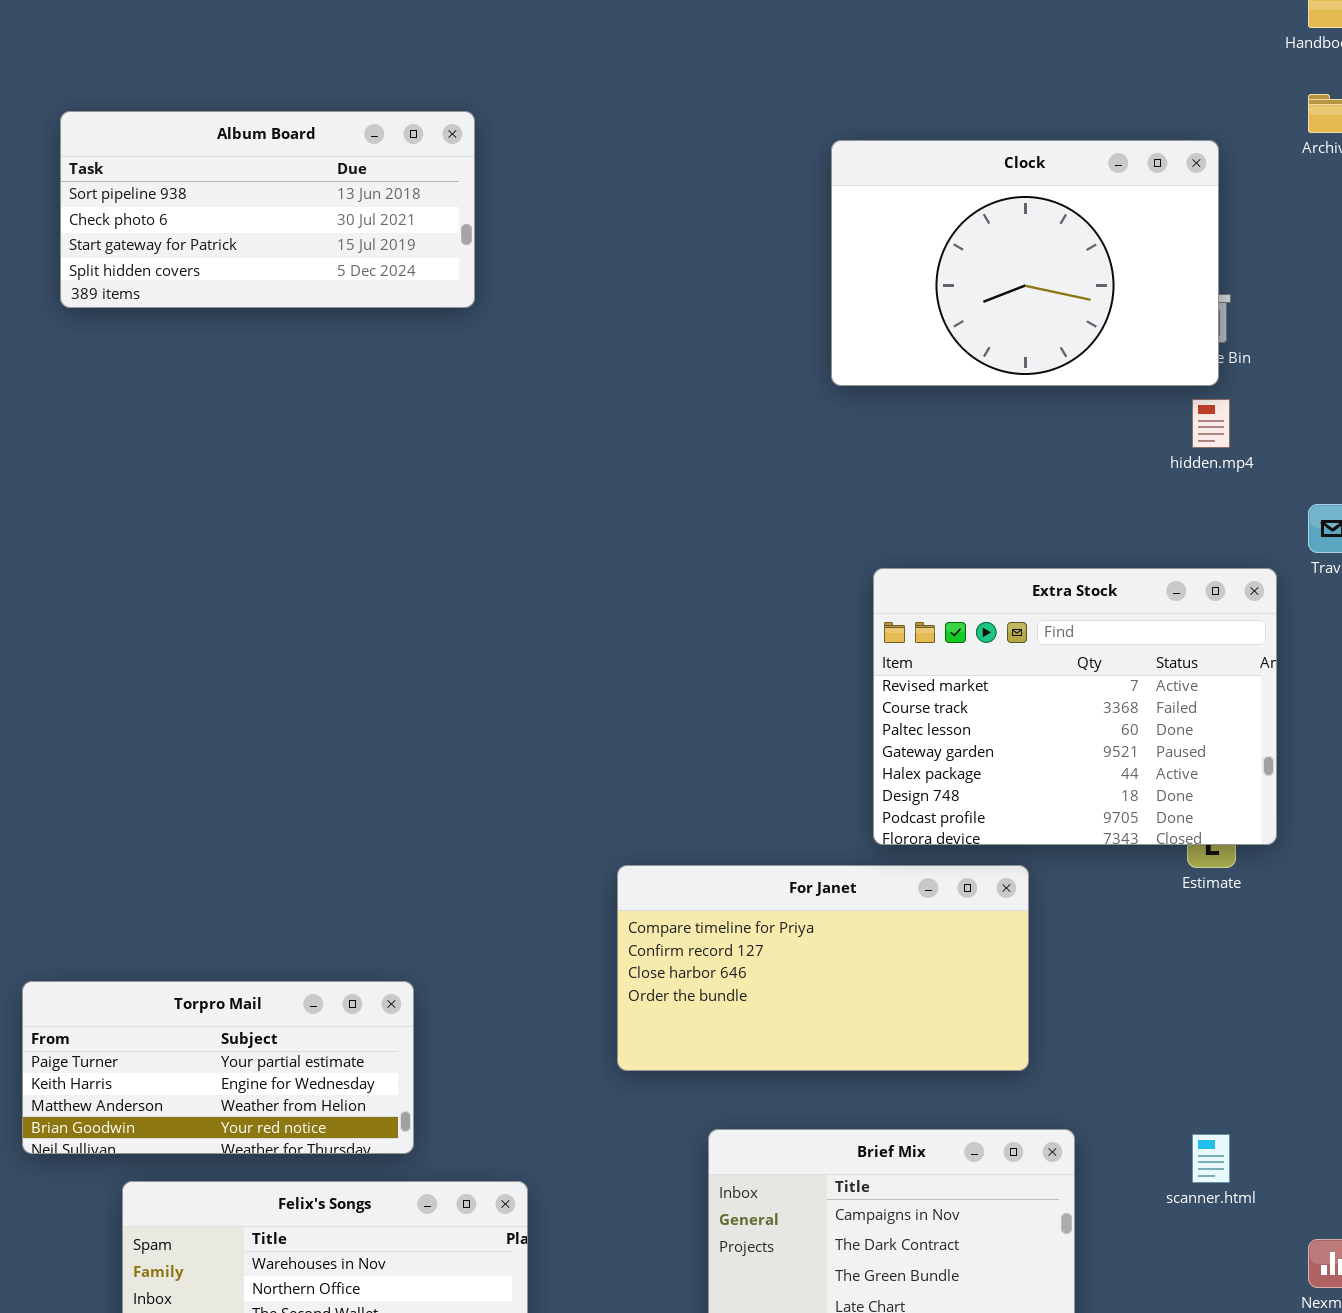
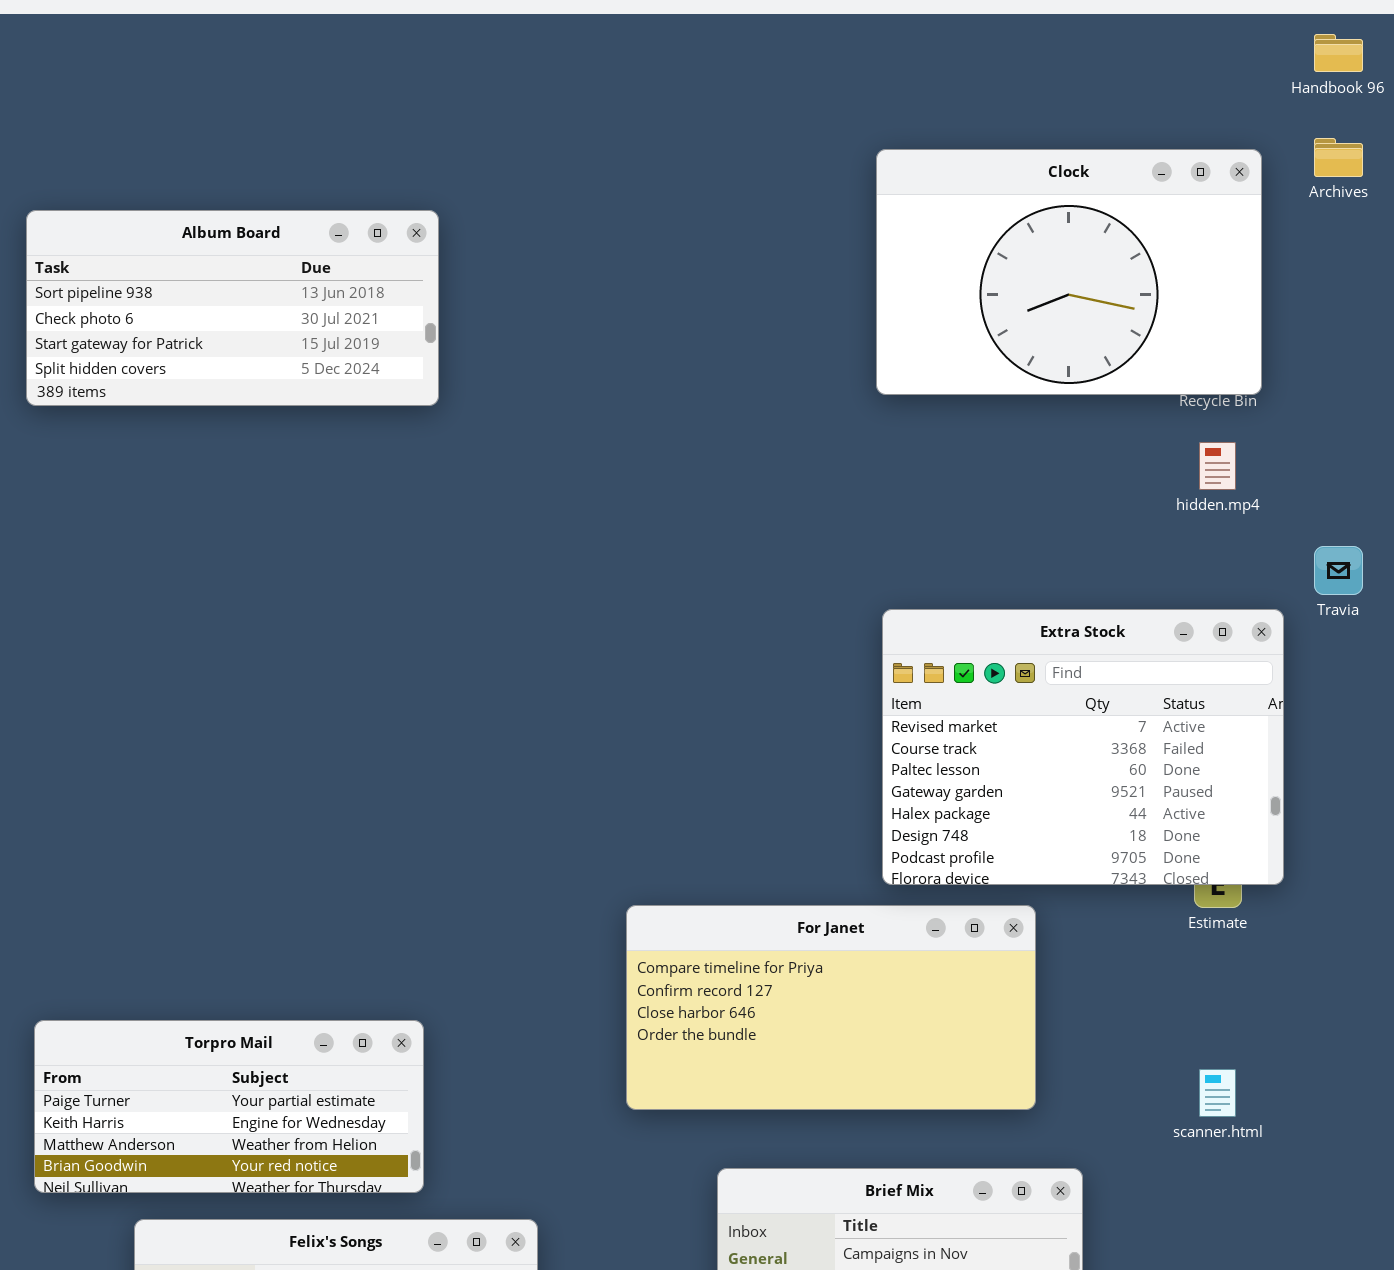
Album Board: [60,111,475,308] -> [26,210,439,406], moved
Clock: [831,140,1219,386] -> [876,149,1262,395], moved
scanner.html: [1192,1134,1230,1183] -> [1199,1069,1236,1117], moved

